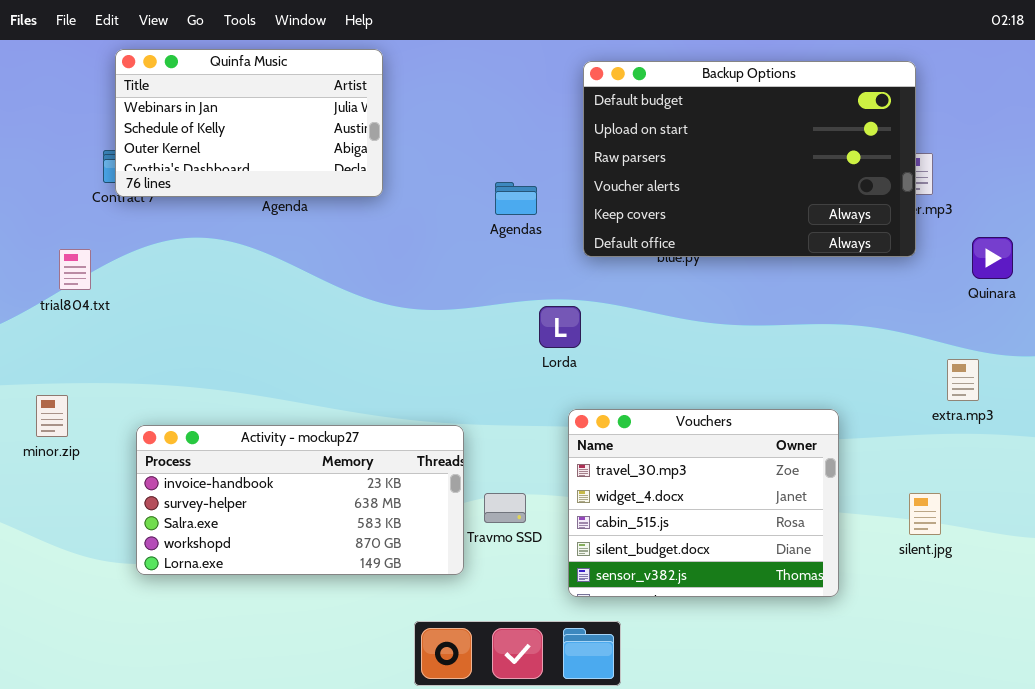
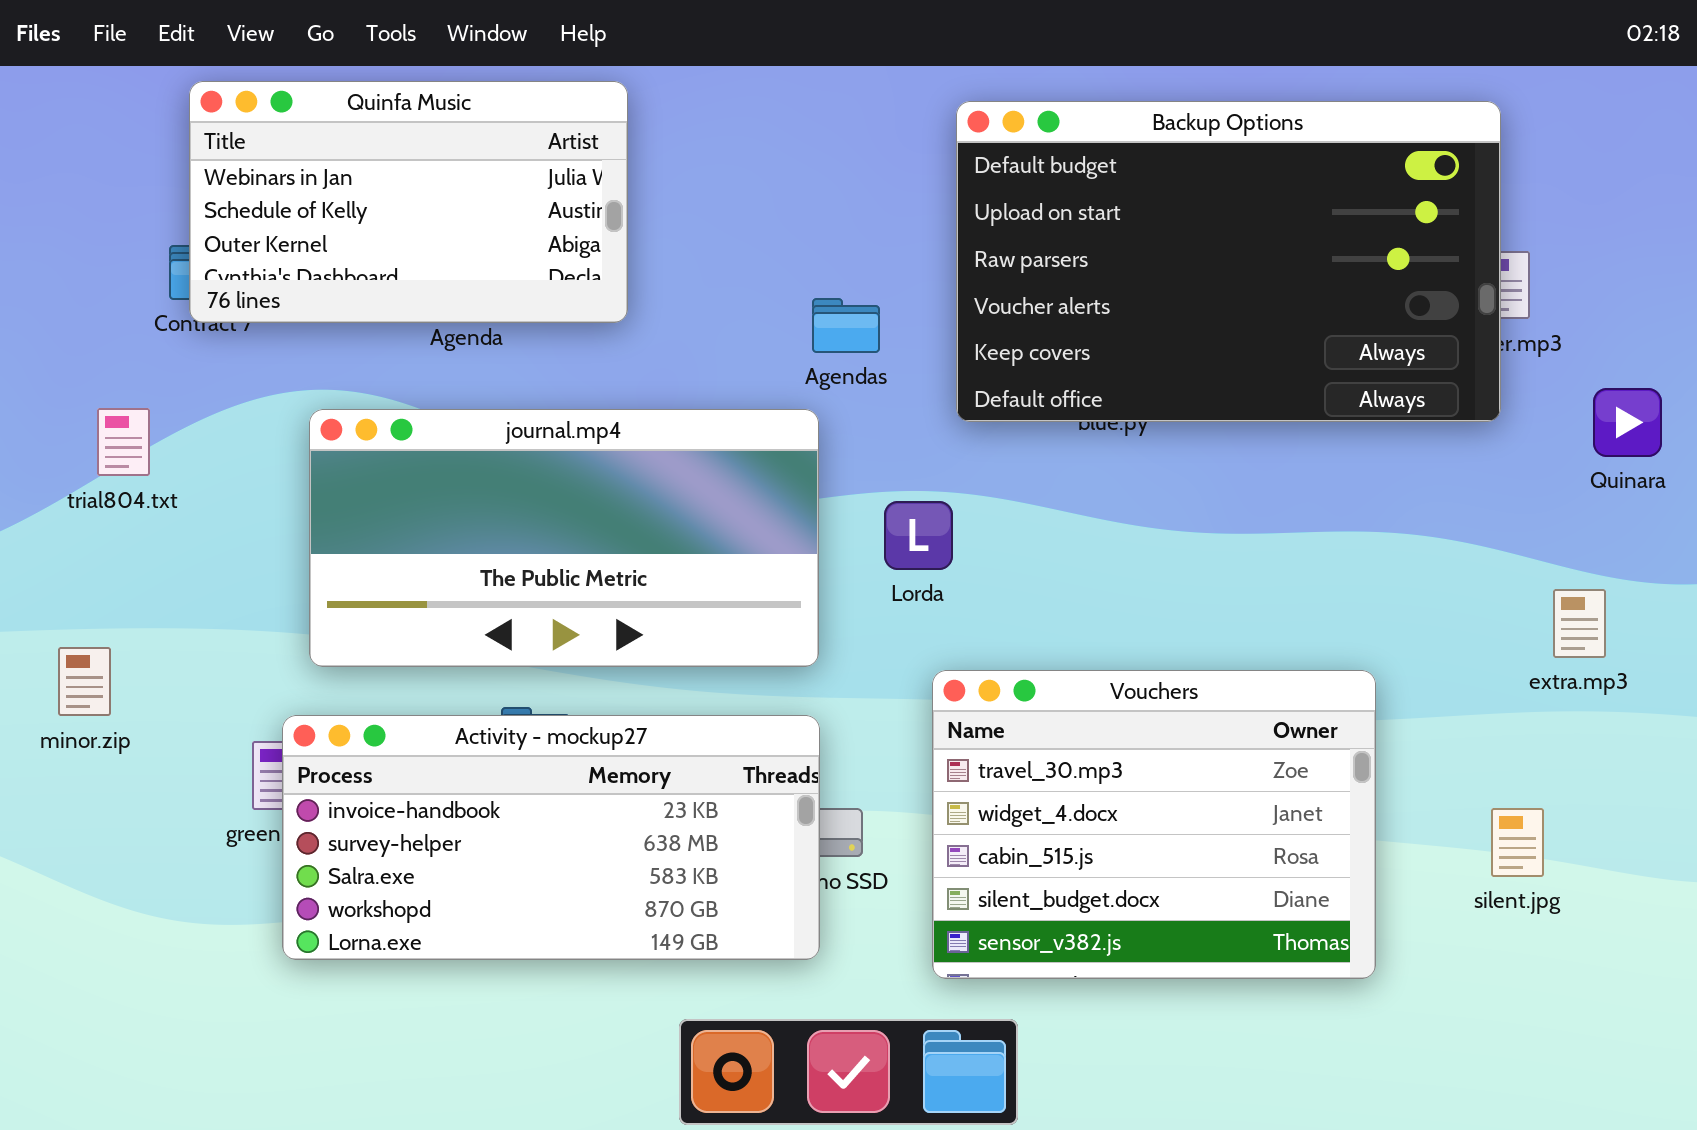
journal.mp4: none -> [309,409,819,667], opened
Activity - mockup27: [136,425,464,575] -> [282,715,820,960], moved

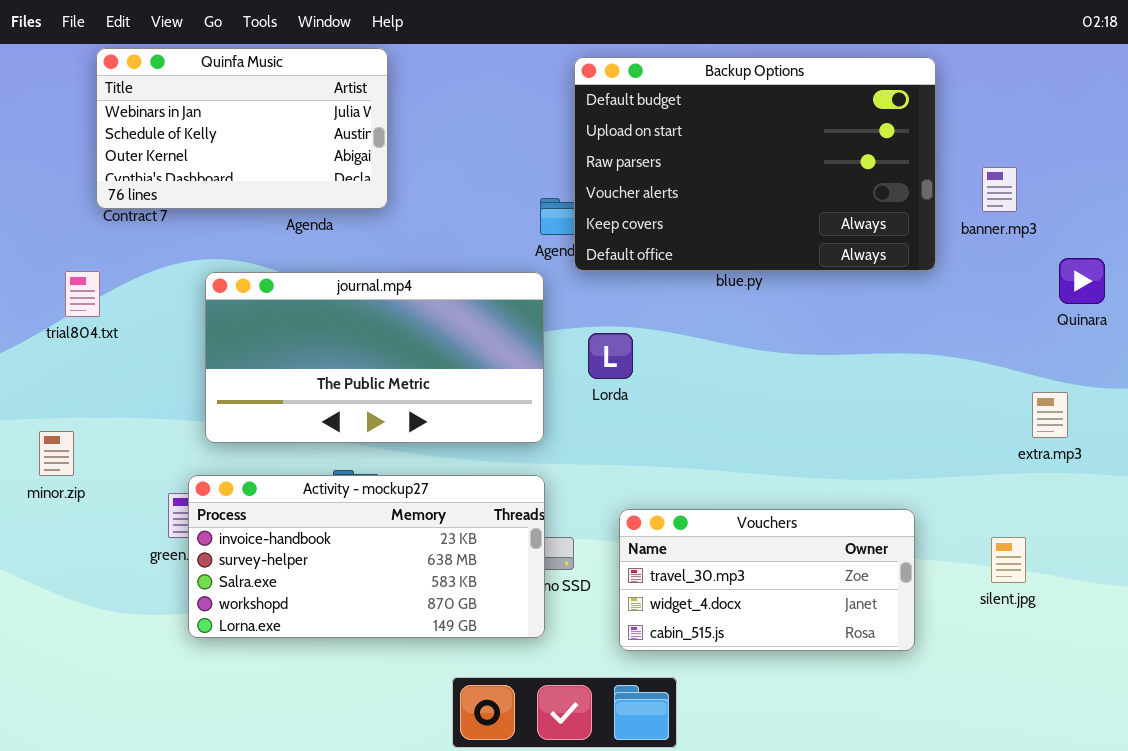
Quinfa Music: [189,81,628,323] -> [96,48,388,209], moved
Backup Options: [956,101,1501,422] -> [574,57,936,271], moved
Vouchers: [932,670,1376,979] -> [619,509,915,651], resized

